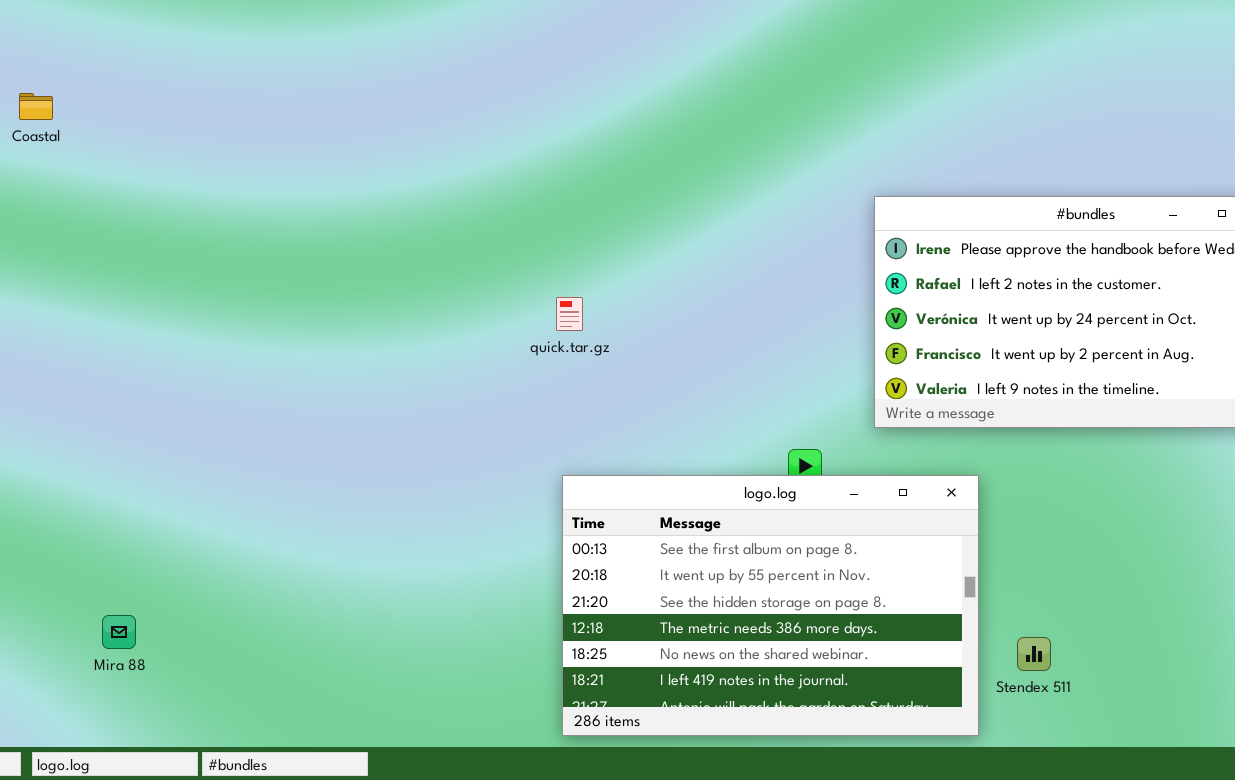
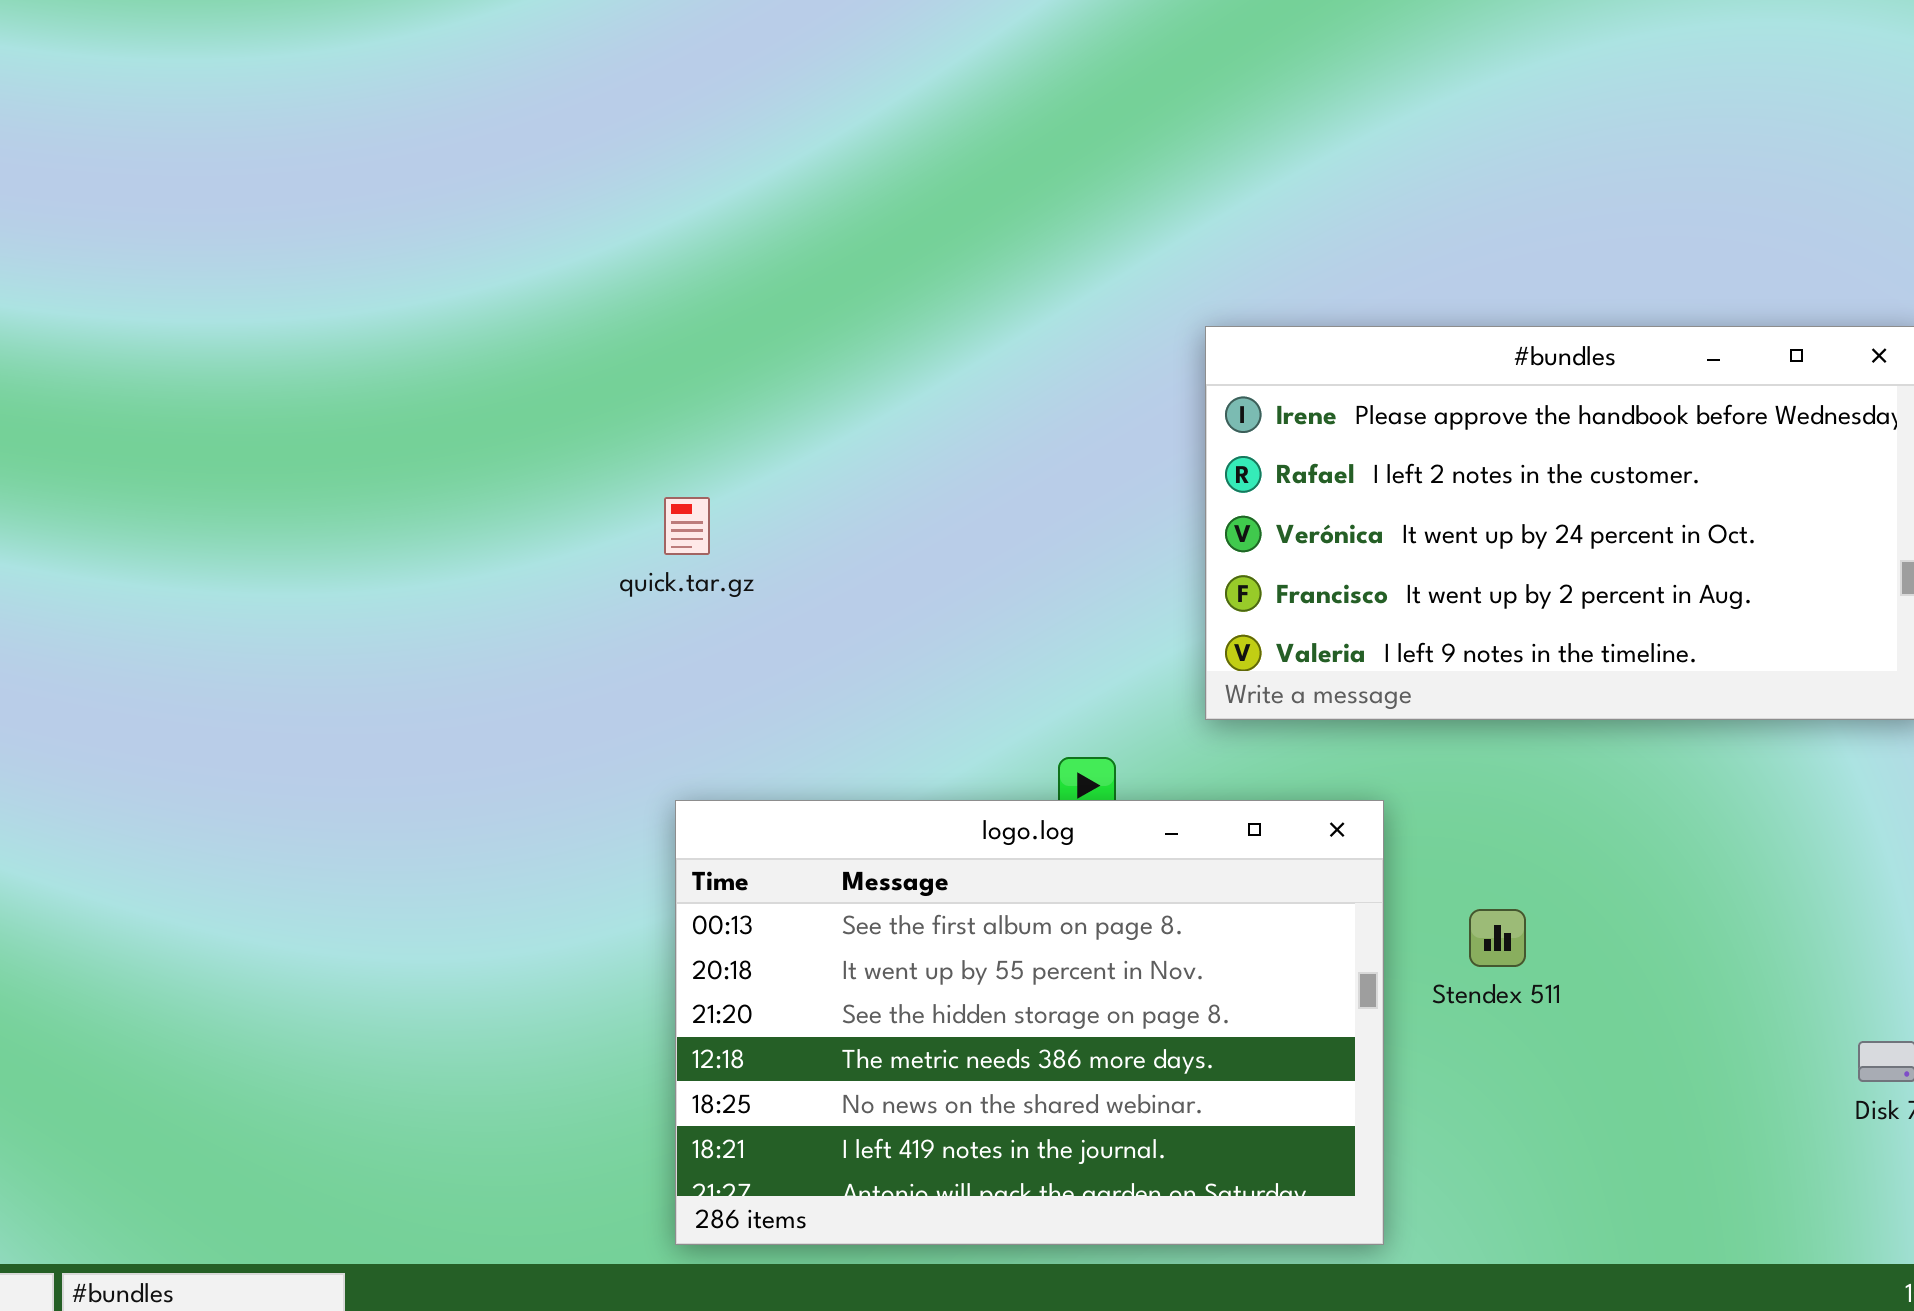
Stendex 511: [1017,637,1051,671] -> [1469,909,1526,967], moved

